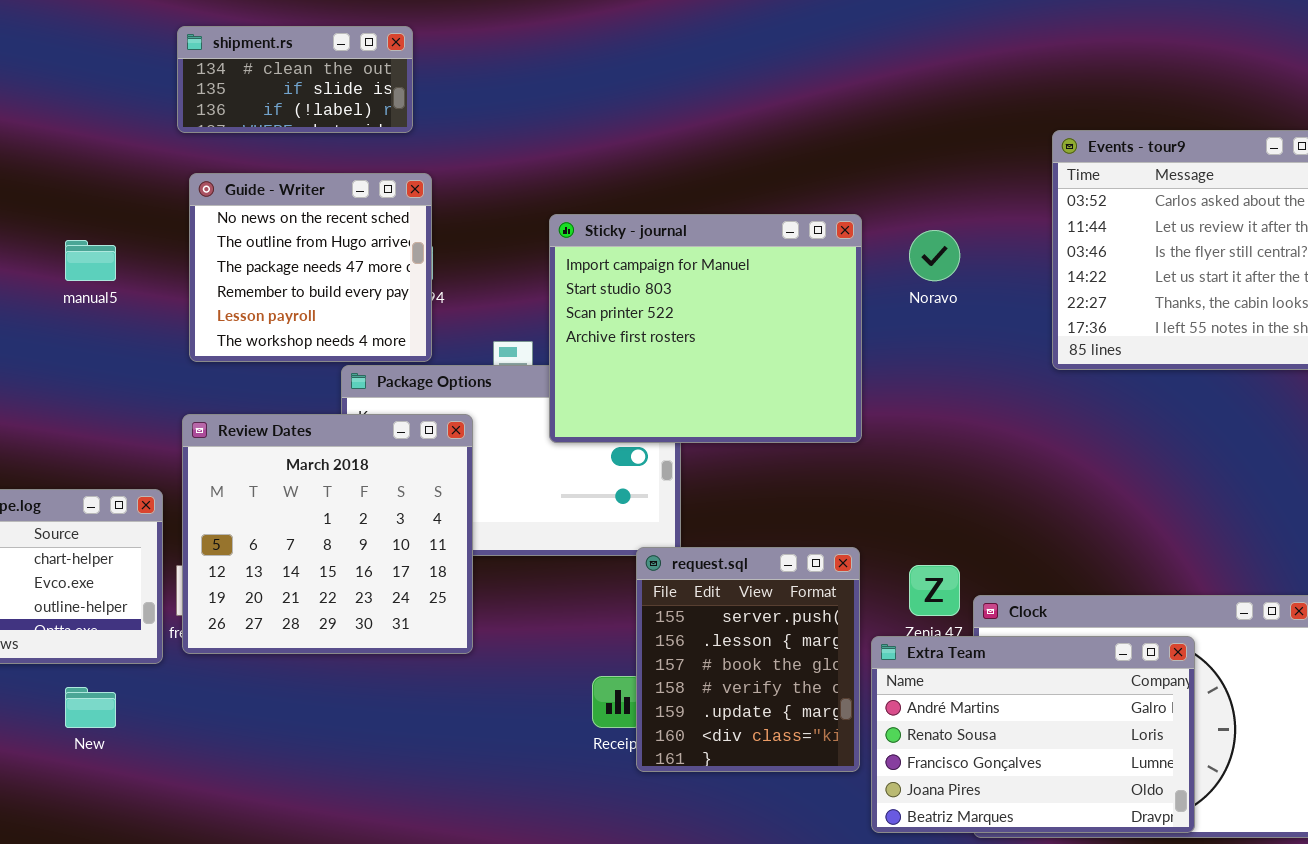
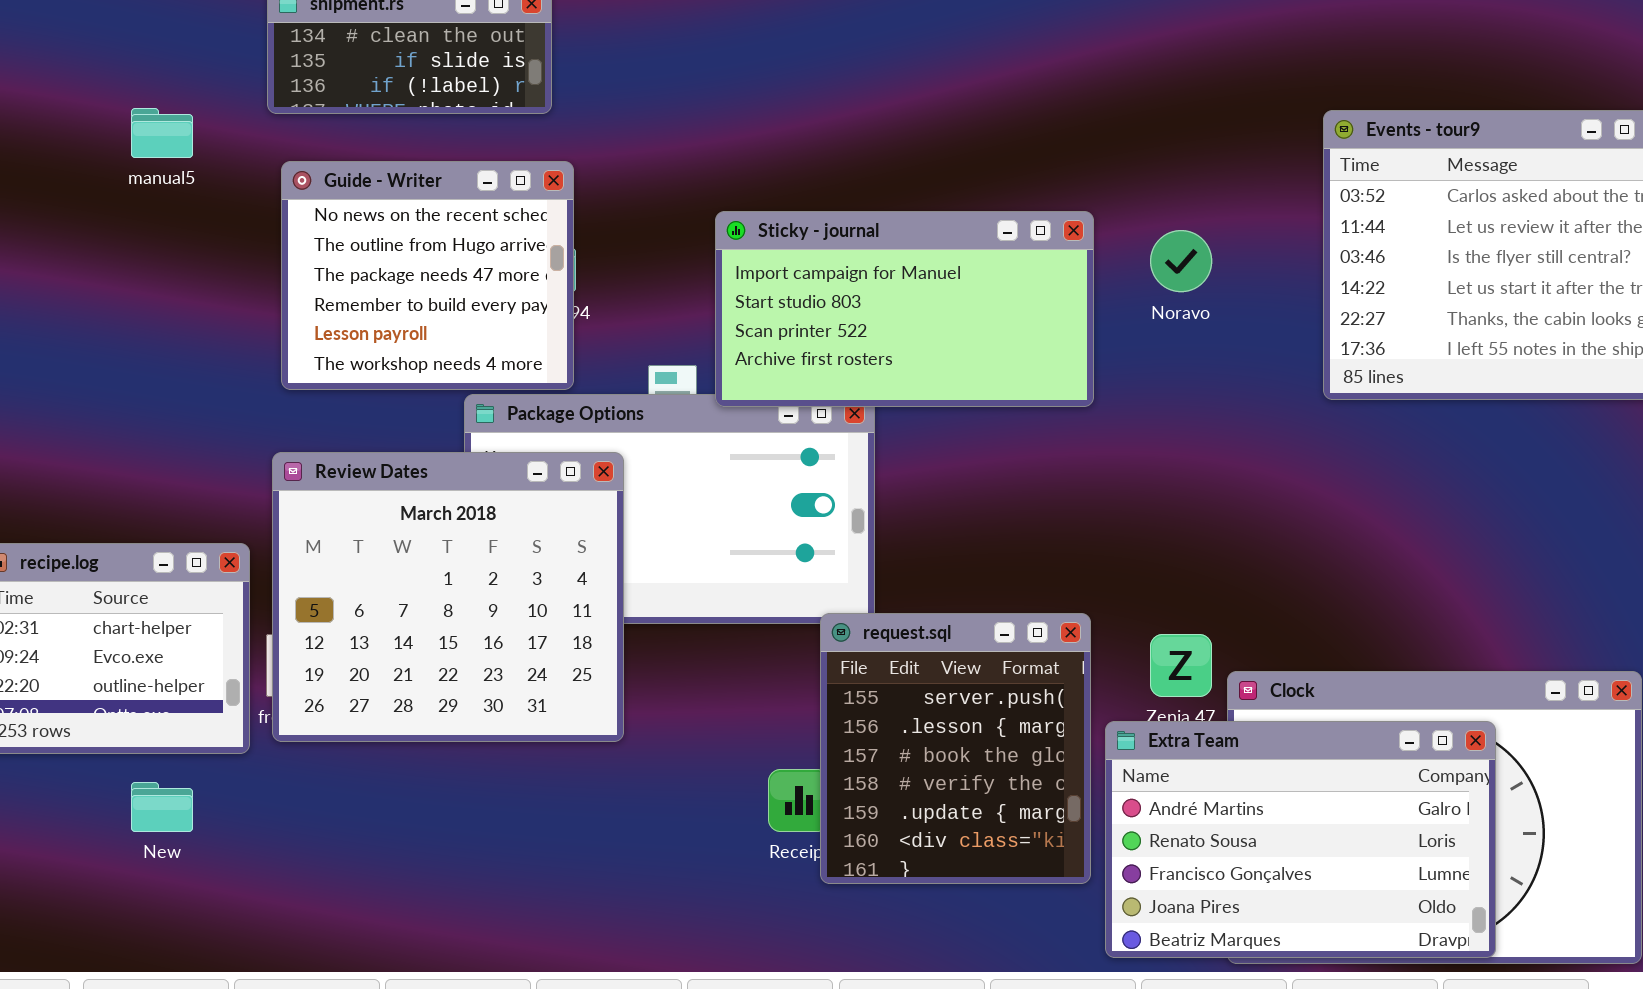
Sticky - journal: [549,214,862,443] -> [715,211,1094,407], resized
manual5: [65,240,116,281] -> [131,108,193,158], moved

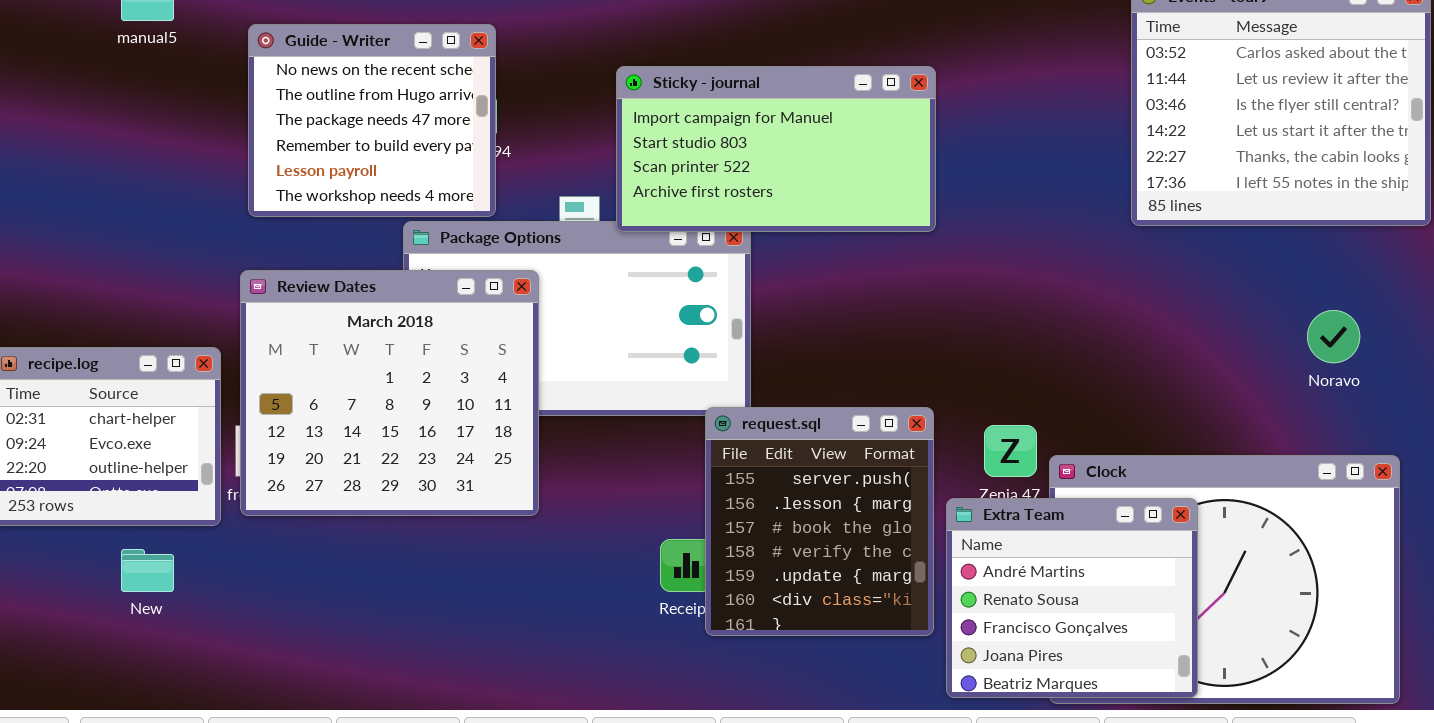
Noravo: [1150,230,1212,292] -> [1307,310,1360,363], moved
Extra Team: [1105,721,1496,958] -> [946,498,1198,698], resized

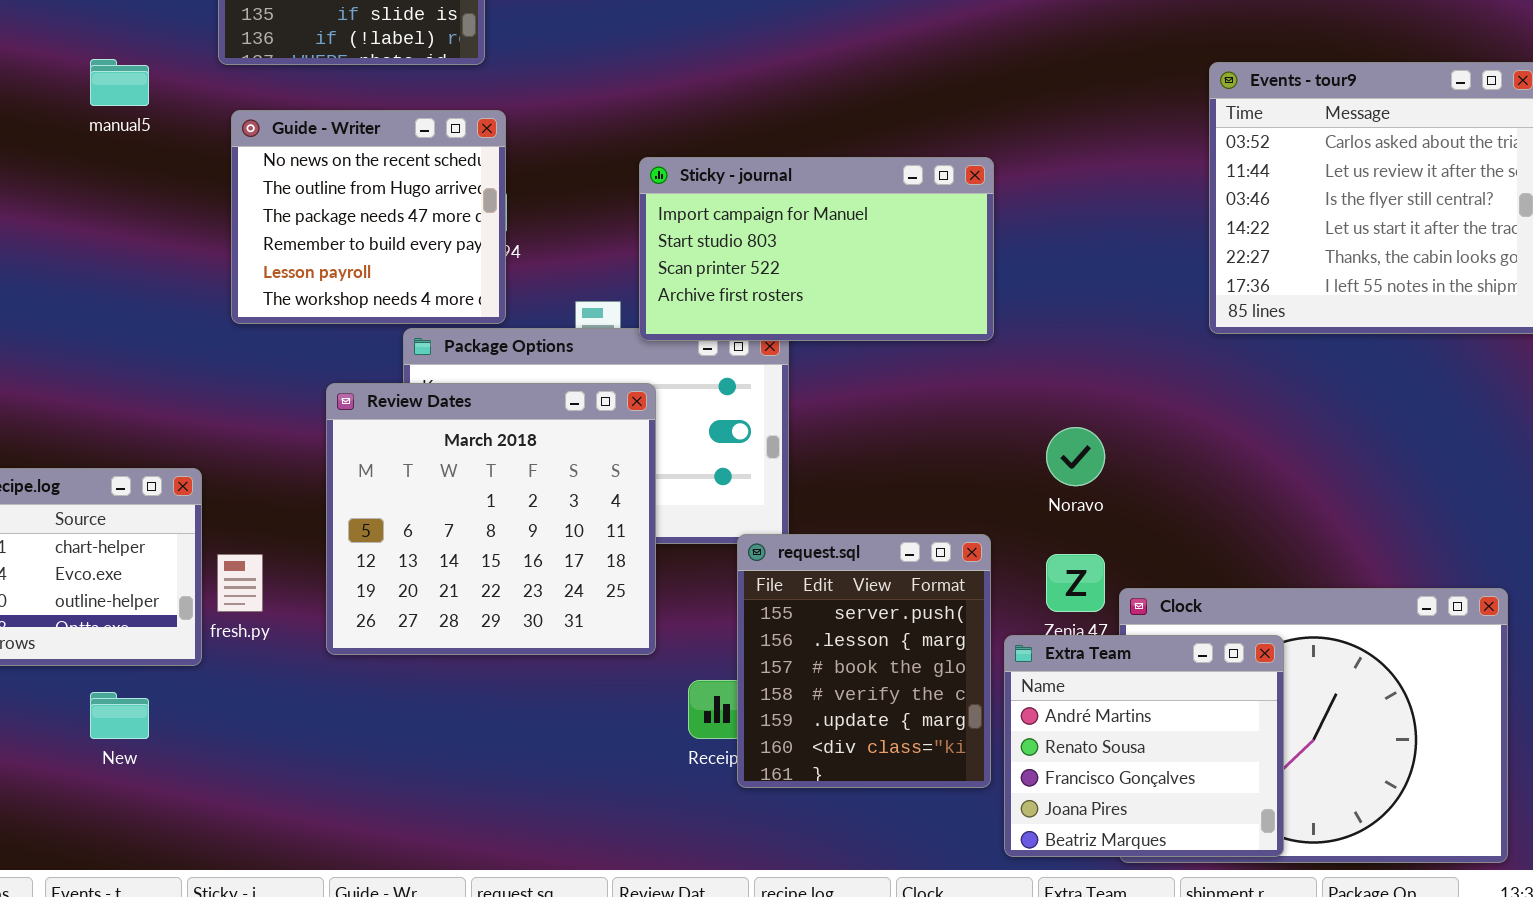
Review Dates: [240,270,539,516] -> [326,383,656,655], moved
Noravo: [1307,310,1360,363] -> [1046,427,1105,486], moved

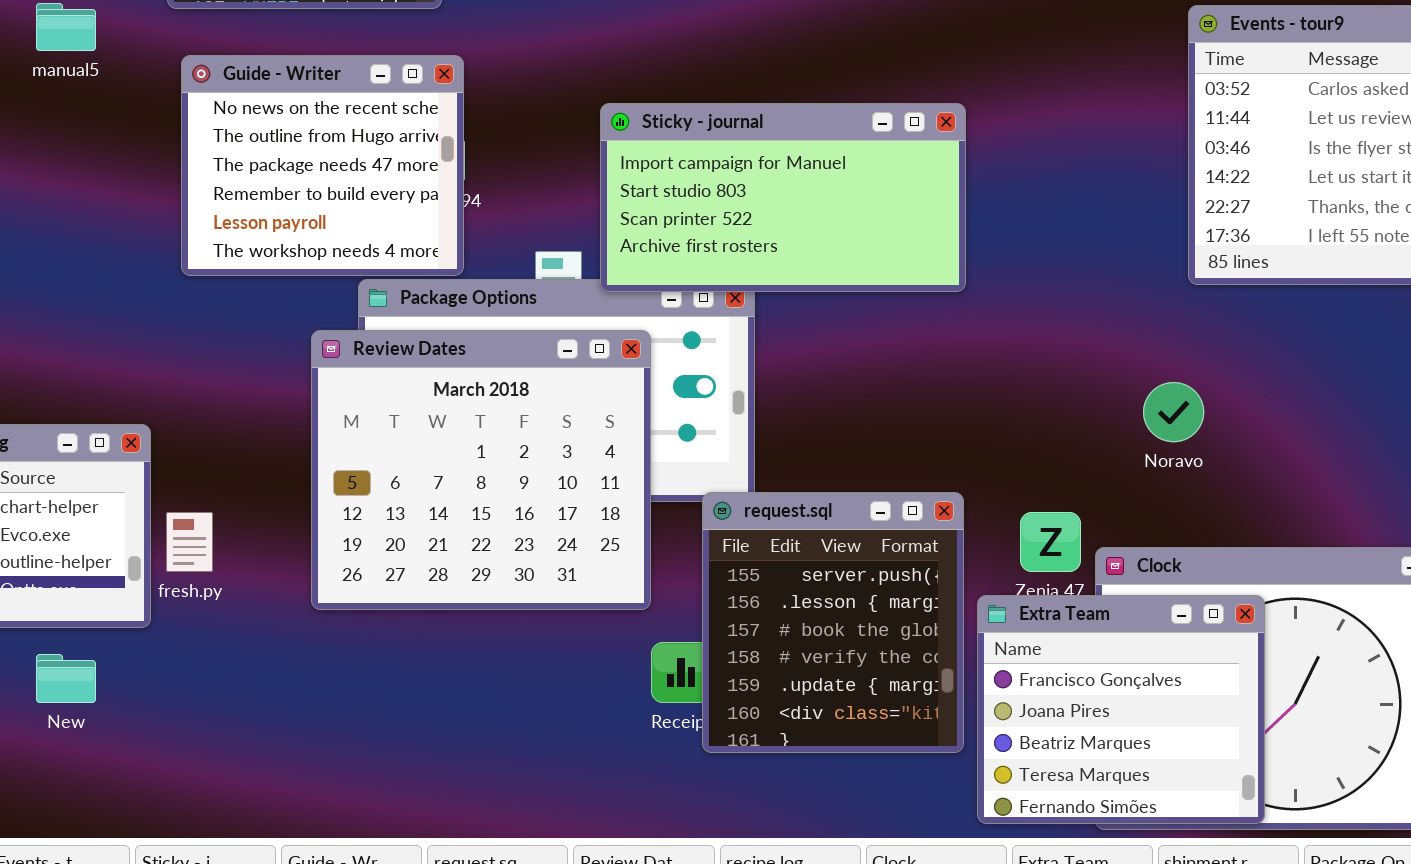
Review Dates: [326,383,656,655] -> [311,330,651,610], moved
Noravo: [1046,427,1105,486] -> [1143,382,1204,442], moved
Extra Team: [1004,635,1284,857] -> [977,595,1265,824], scrolled down 2 rows

